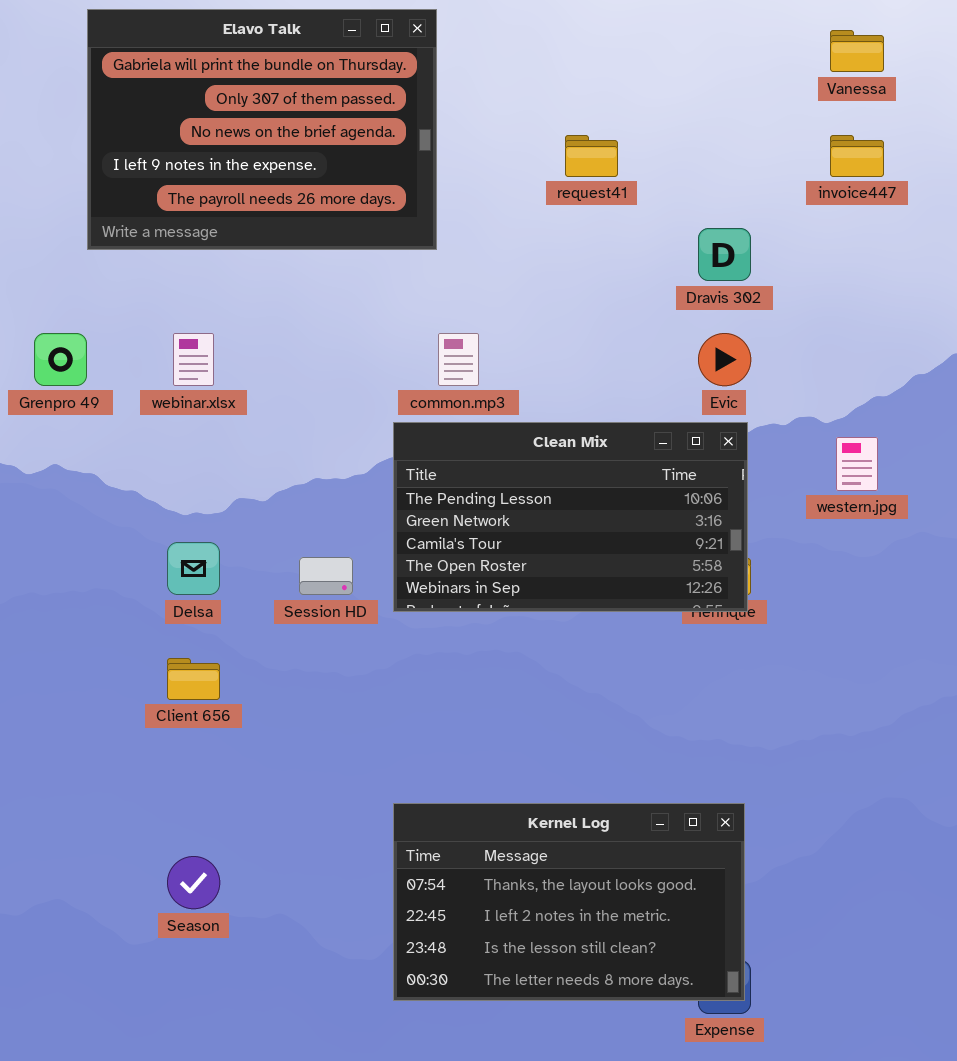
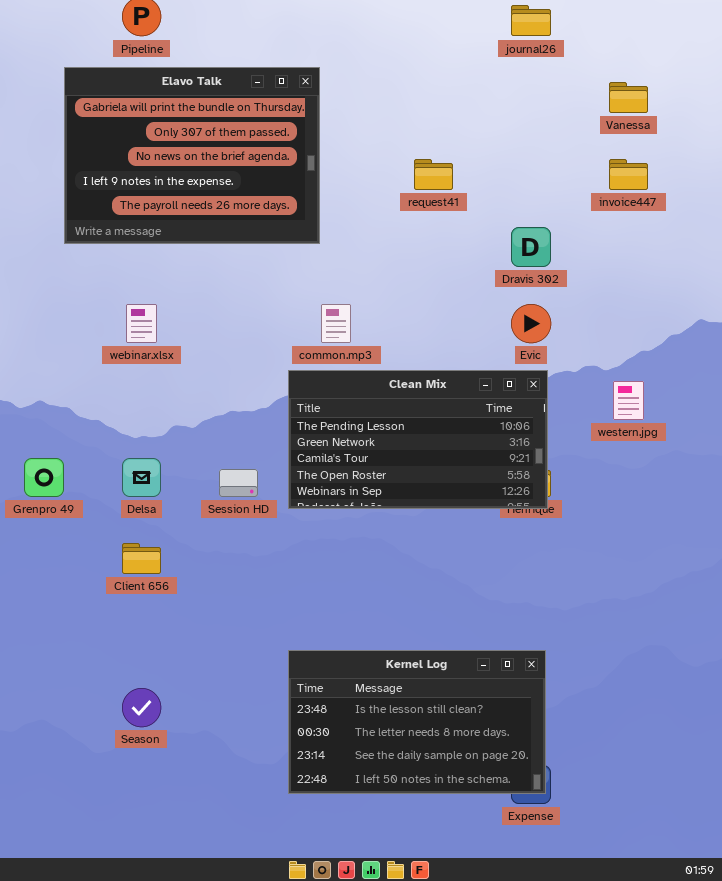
Grenpro 49: [34,333,87,386] -> [24,458,64,497], moved
Kernel Log: [393,803,745,1001] -> [288,650,546,794], scrolled down 2 rows

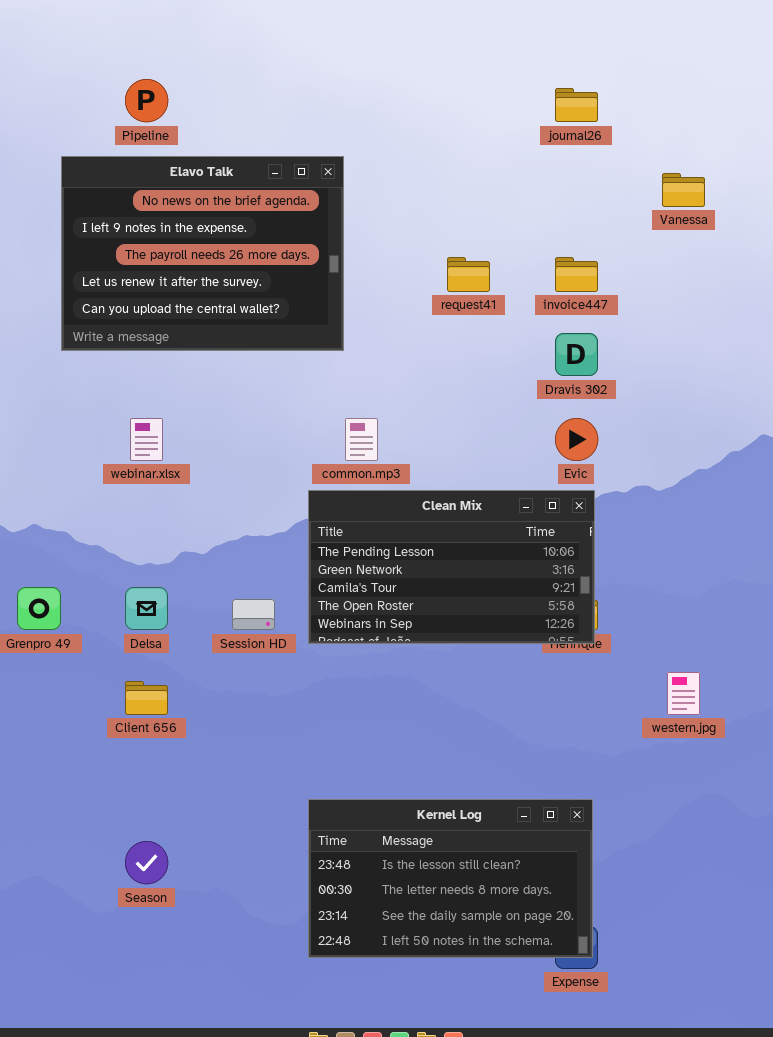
Elavo Talk: [64,67,320,244] -> [61,156,344,351], scrolled down 2 rows
invoice447: [609,159,648,190] -> [555,257,598,292], moved
western.jpg: [613,381,644,420] -> [667,672,700,715], moved

